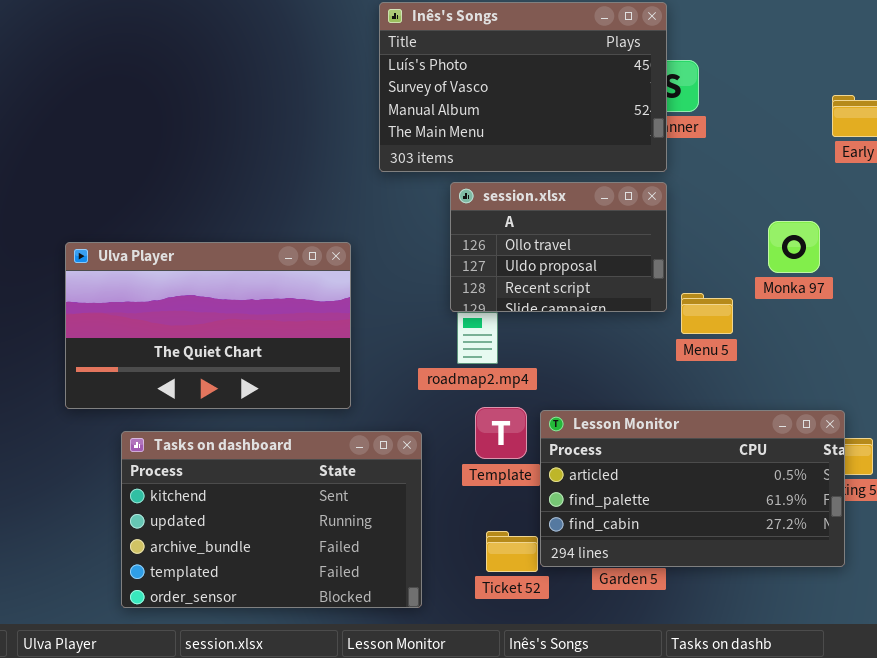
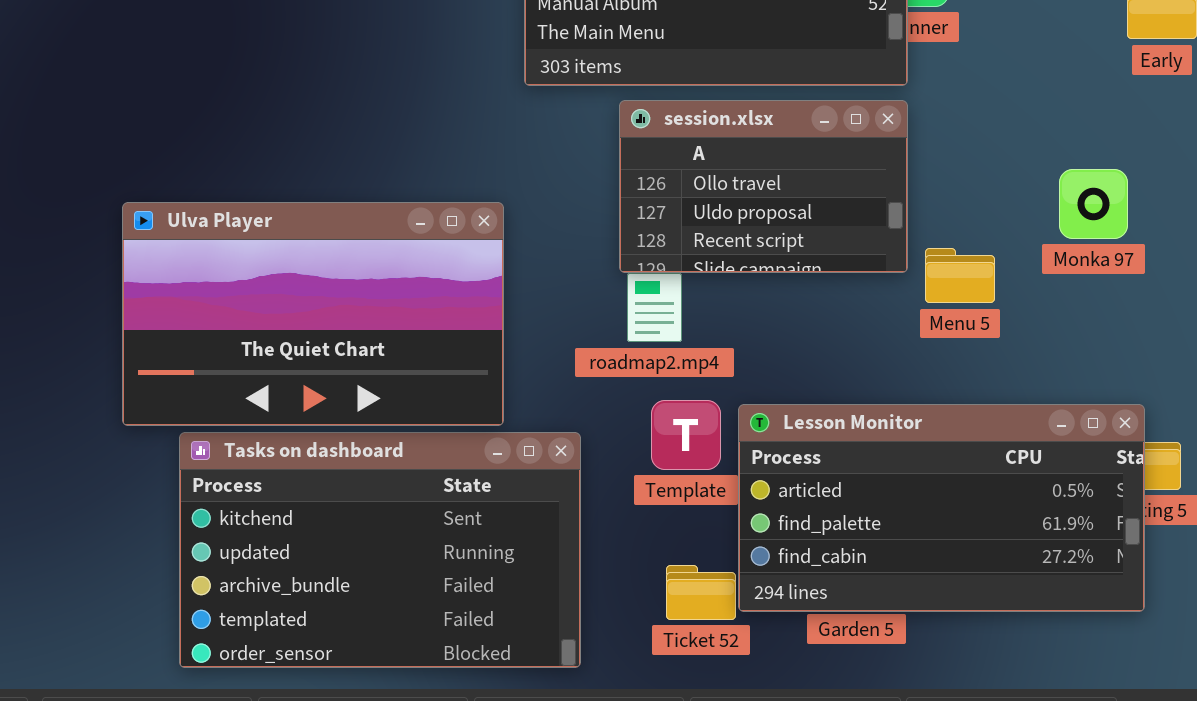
Monka 97: [768,221,820,273] -> [1059,169,1128,239], moved
Ulva Player: [65,242,351,409] -> [122,202,504,426], moved

